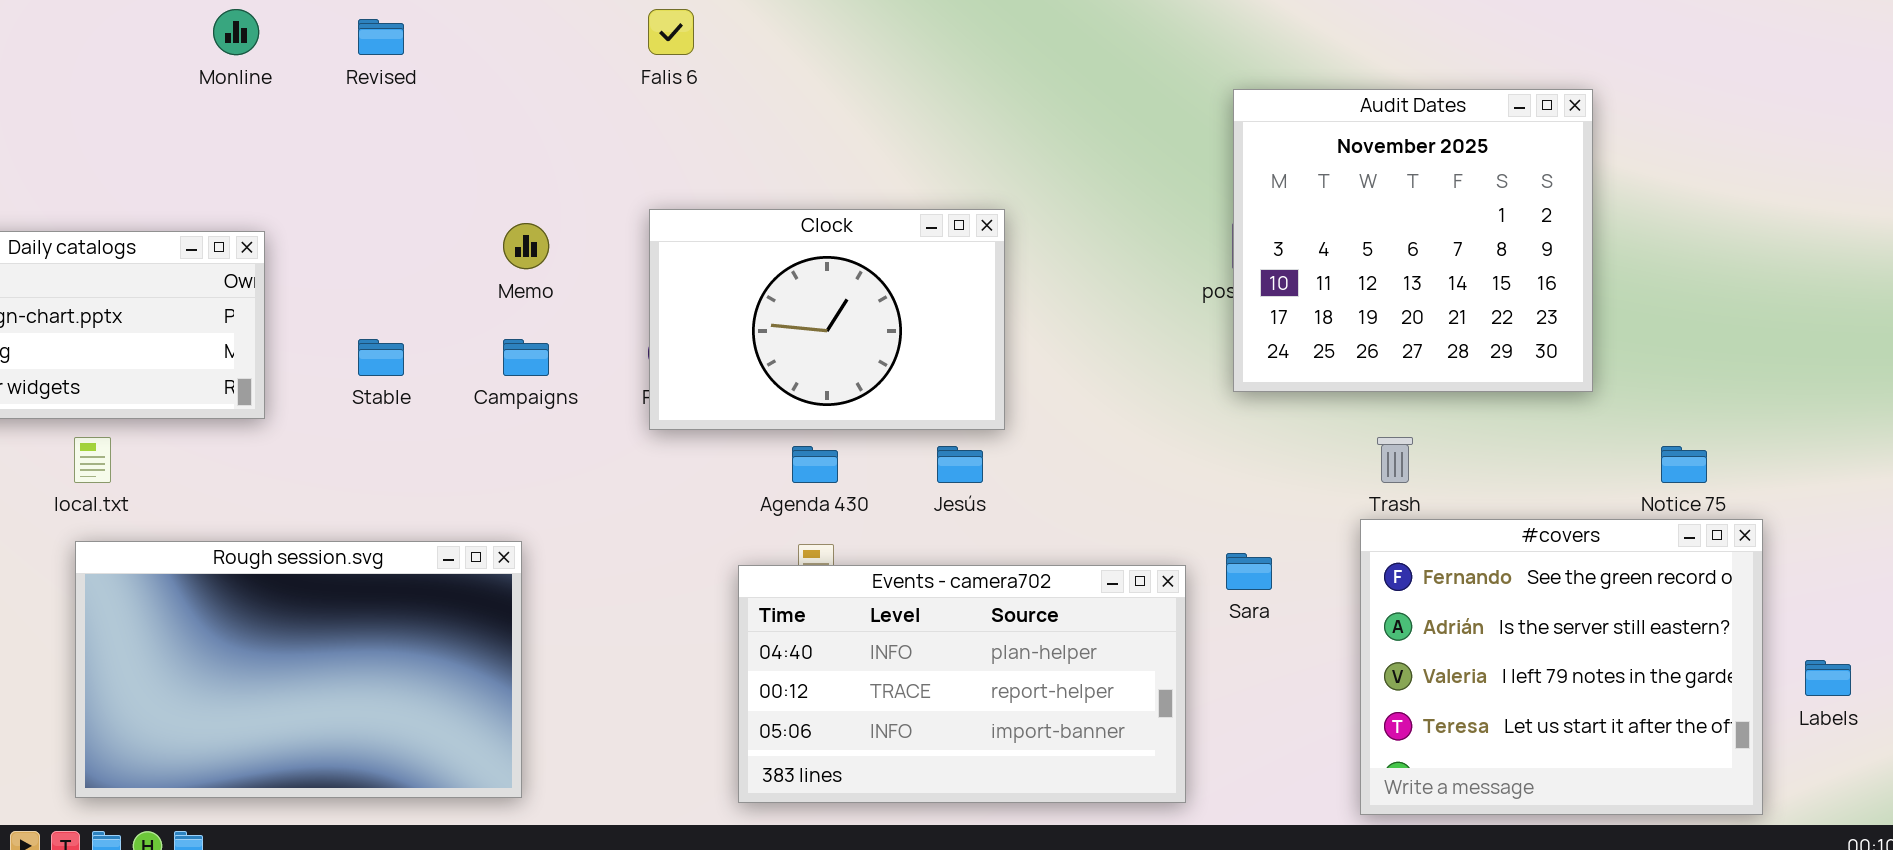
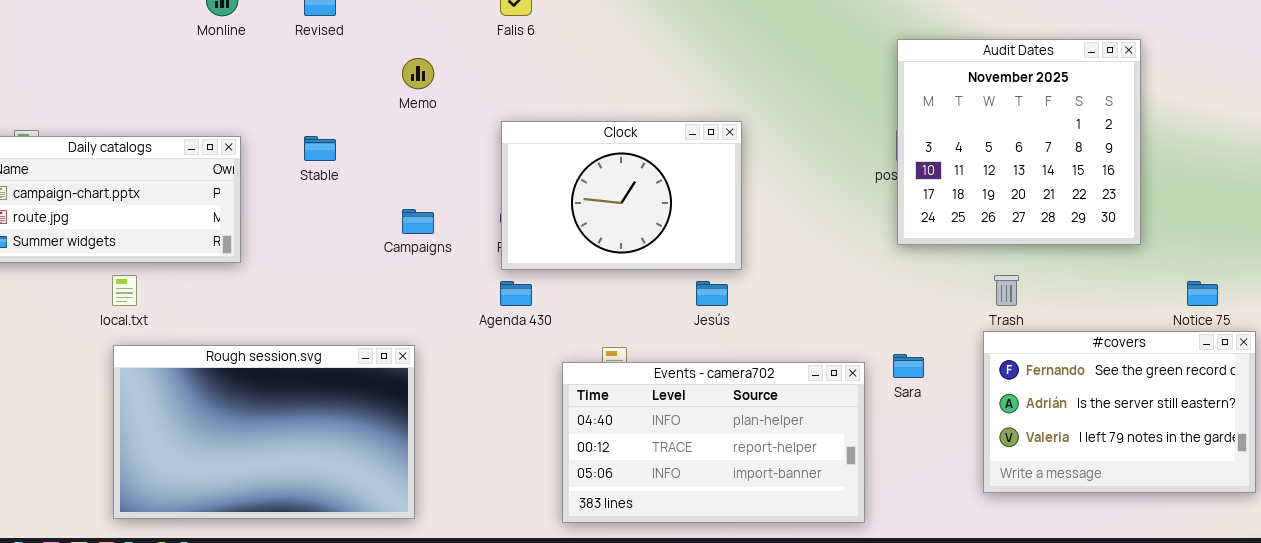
Memo: [503,223,549,269] -> [402,58,434,89], moved
Stable: [358,339,404,376] -> [304,136,336,161], moved
Agenda 430: [792,446,838,483] -> [500,281,532,306], moved
#covers: [1360,519,1763,815] -> [983,331,1256,493], resized

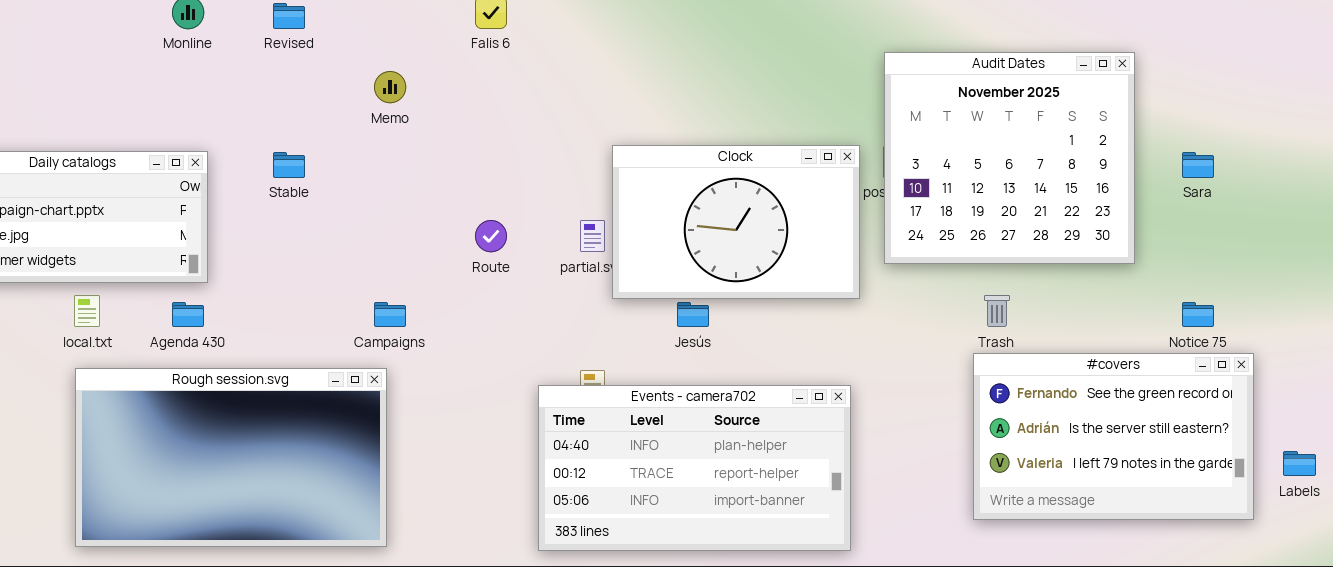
Clock: [501,121,742,270] -> [612,145,860,299], moved
Campaigns: [402,209,434,234] -> [374,302,406,327], moved
Agenda 430: [500,281,532,306] -> [172,302,204,327], moved
Sara: [893,354,924,378] -> [1182,152,1214,178], moved

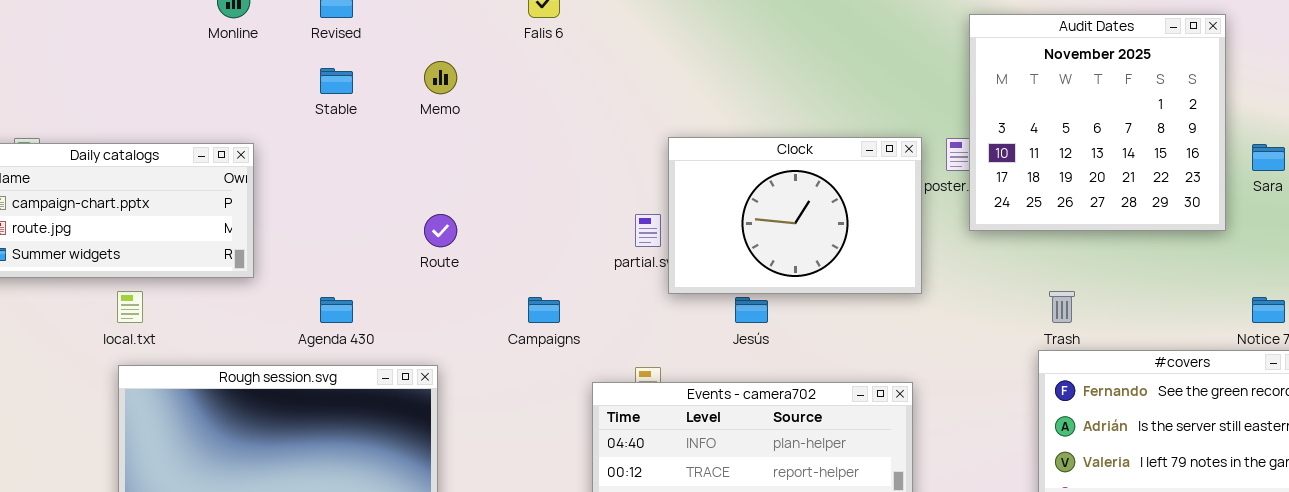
Audit Dates: [884,52,1135,264] -> [969,14,1226,231], moved
Stable: [273,152,305,178] -> [320,68,353,94], moved
Route: [475,220,507,252] -> [424,214,457,247], moved
Agenda 430: [172,302,204,327] -> [320,297,353,323], moved
Campaigns: [374,302,406,327] -> [528,297,560,323], moved

